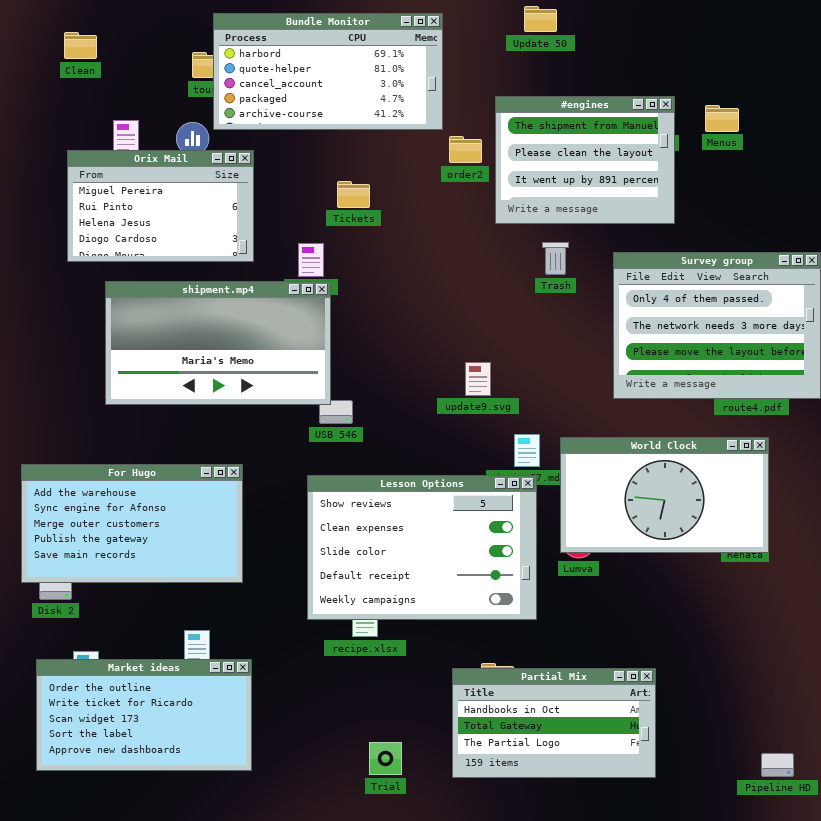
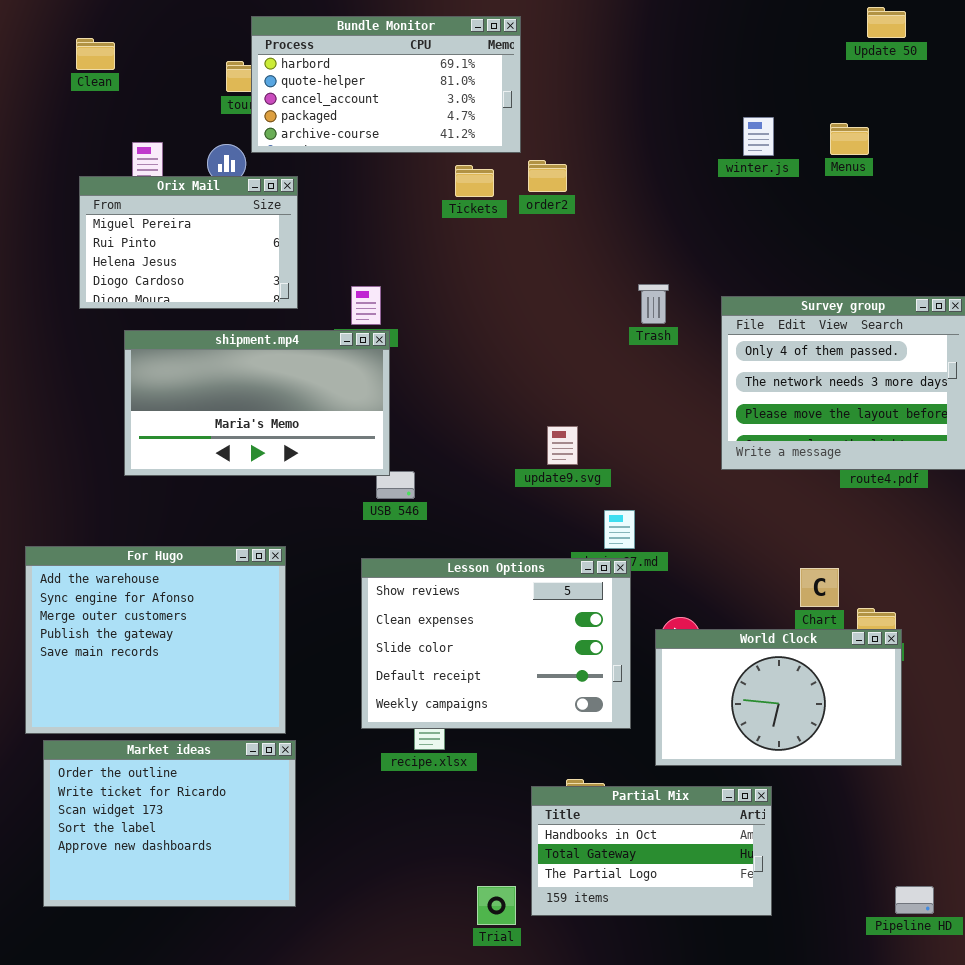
Update 50: [524,6,557,32] -> [867,7,906,38], moved
#engines: [495,96,675,224] -> none, closed
Tickets: [337,181,370,208] -> [455,165,494,197], moved
World Clock: [560,437,769,553] -> [655,629,902,766], moved
For Hugo: [21,464,243,583] -> [25,546,286,734], resized
Market ideas: [36,659,252,771] -> [43,740,296,907], resized
Trial: [369,742,402,775] -> [477,886,516,925], moved

